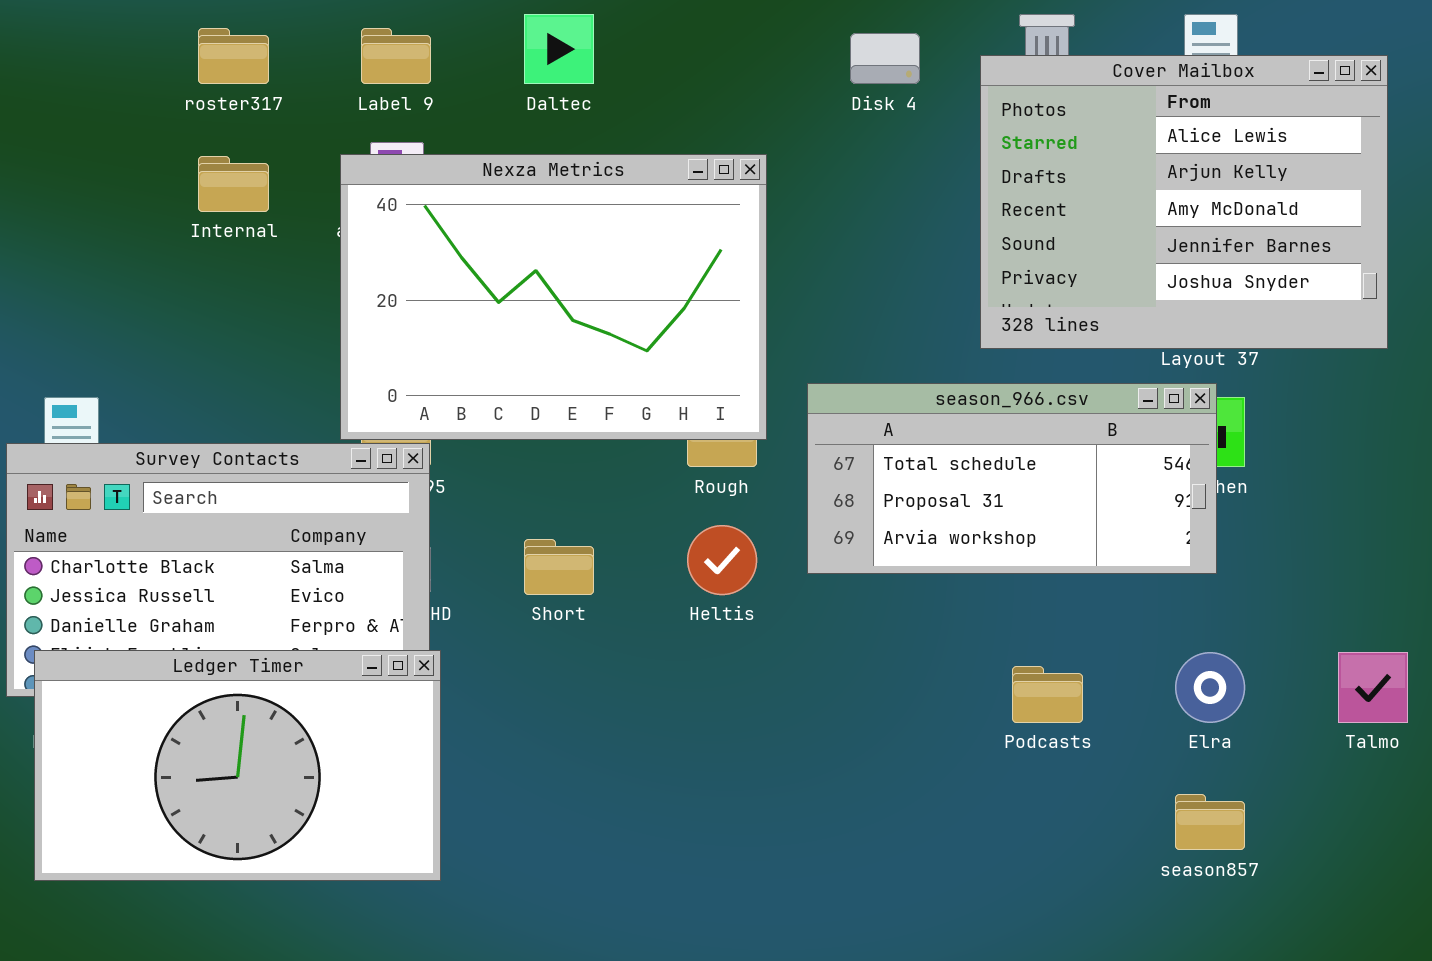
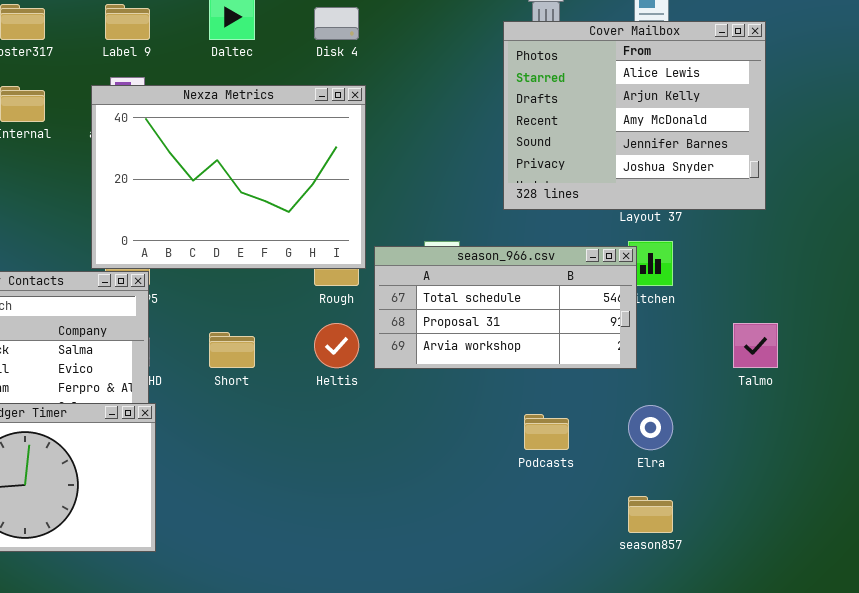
Disk 4: [850,33,920,84] -> [314,7,359,40], moved
season_966.csv: [807,383,1217,574] -> [374,246,637,369], moved
Talmo: [1338,652,1408,723] -> [733,323,778,368], moved

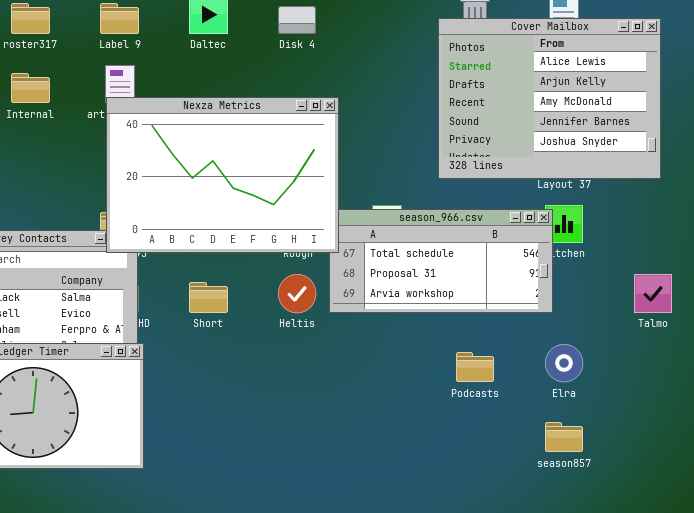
Nexza Metrics: [91,85,366,269] -> [106,97,339,253], moved

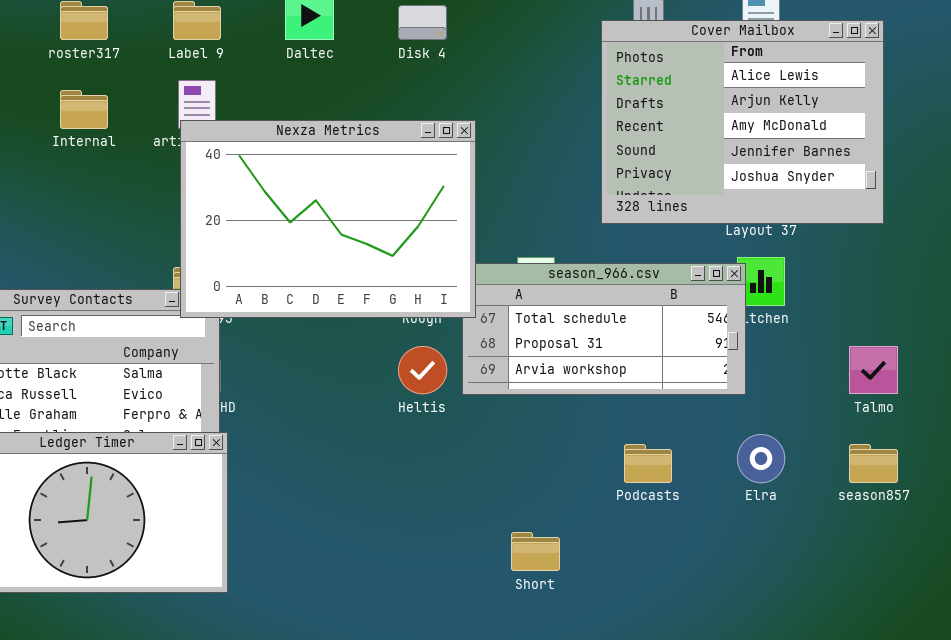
Short: [189,282,228,313] -> [511,532,560,571], moved
season857: [545,422,583,452] -> [849,444,898,483], moved

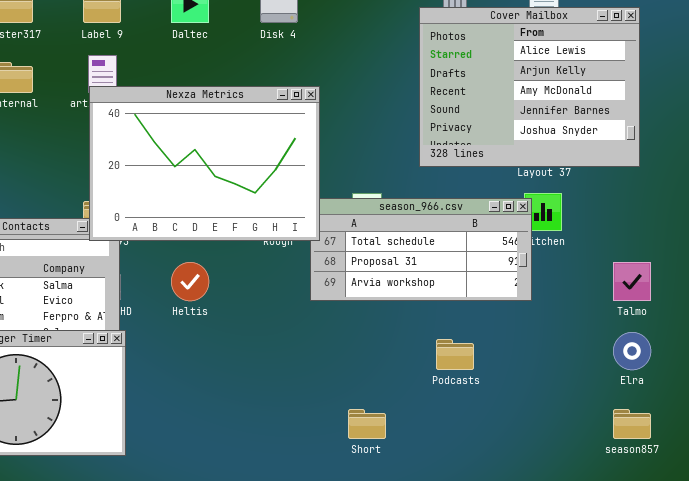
Heltis: [398,346,447,394] -> [171,262,209,301], moved
Elra: [737,434,785,483] -> [613,332,651,370], moved
season857: [849,444,898,483] -> [613,409,651,439], moved

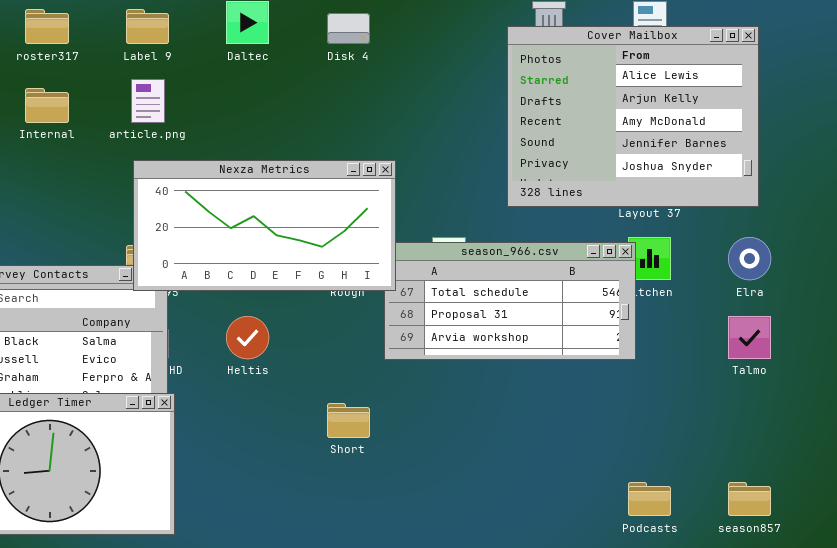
Nexza Metrics: [89,86,320,241] -> [133,160,396,291], resized
Elra: [613,332,651,370] -> [728,237,771,280], moved
Podcasts: [436,339,474,370] -> [628,482,671,516], moved
Short: [348,409,386,439] -> [327,403,370,438], moved

